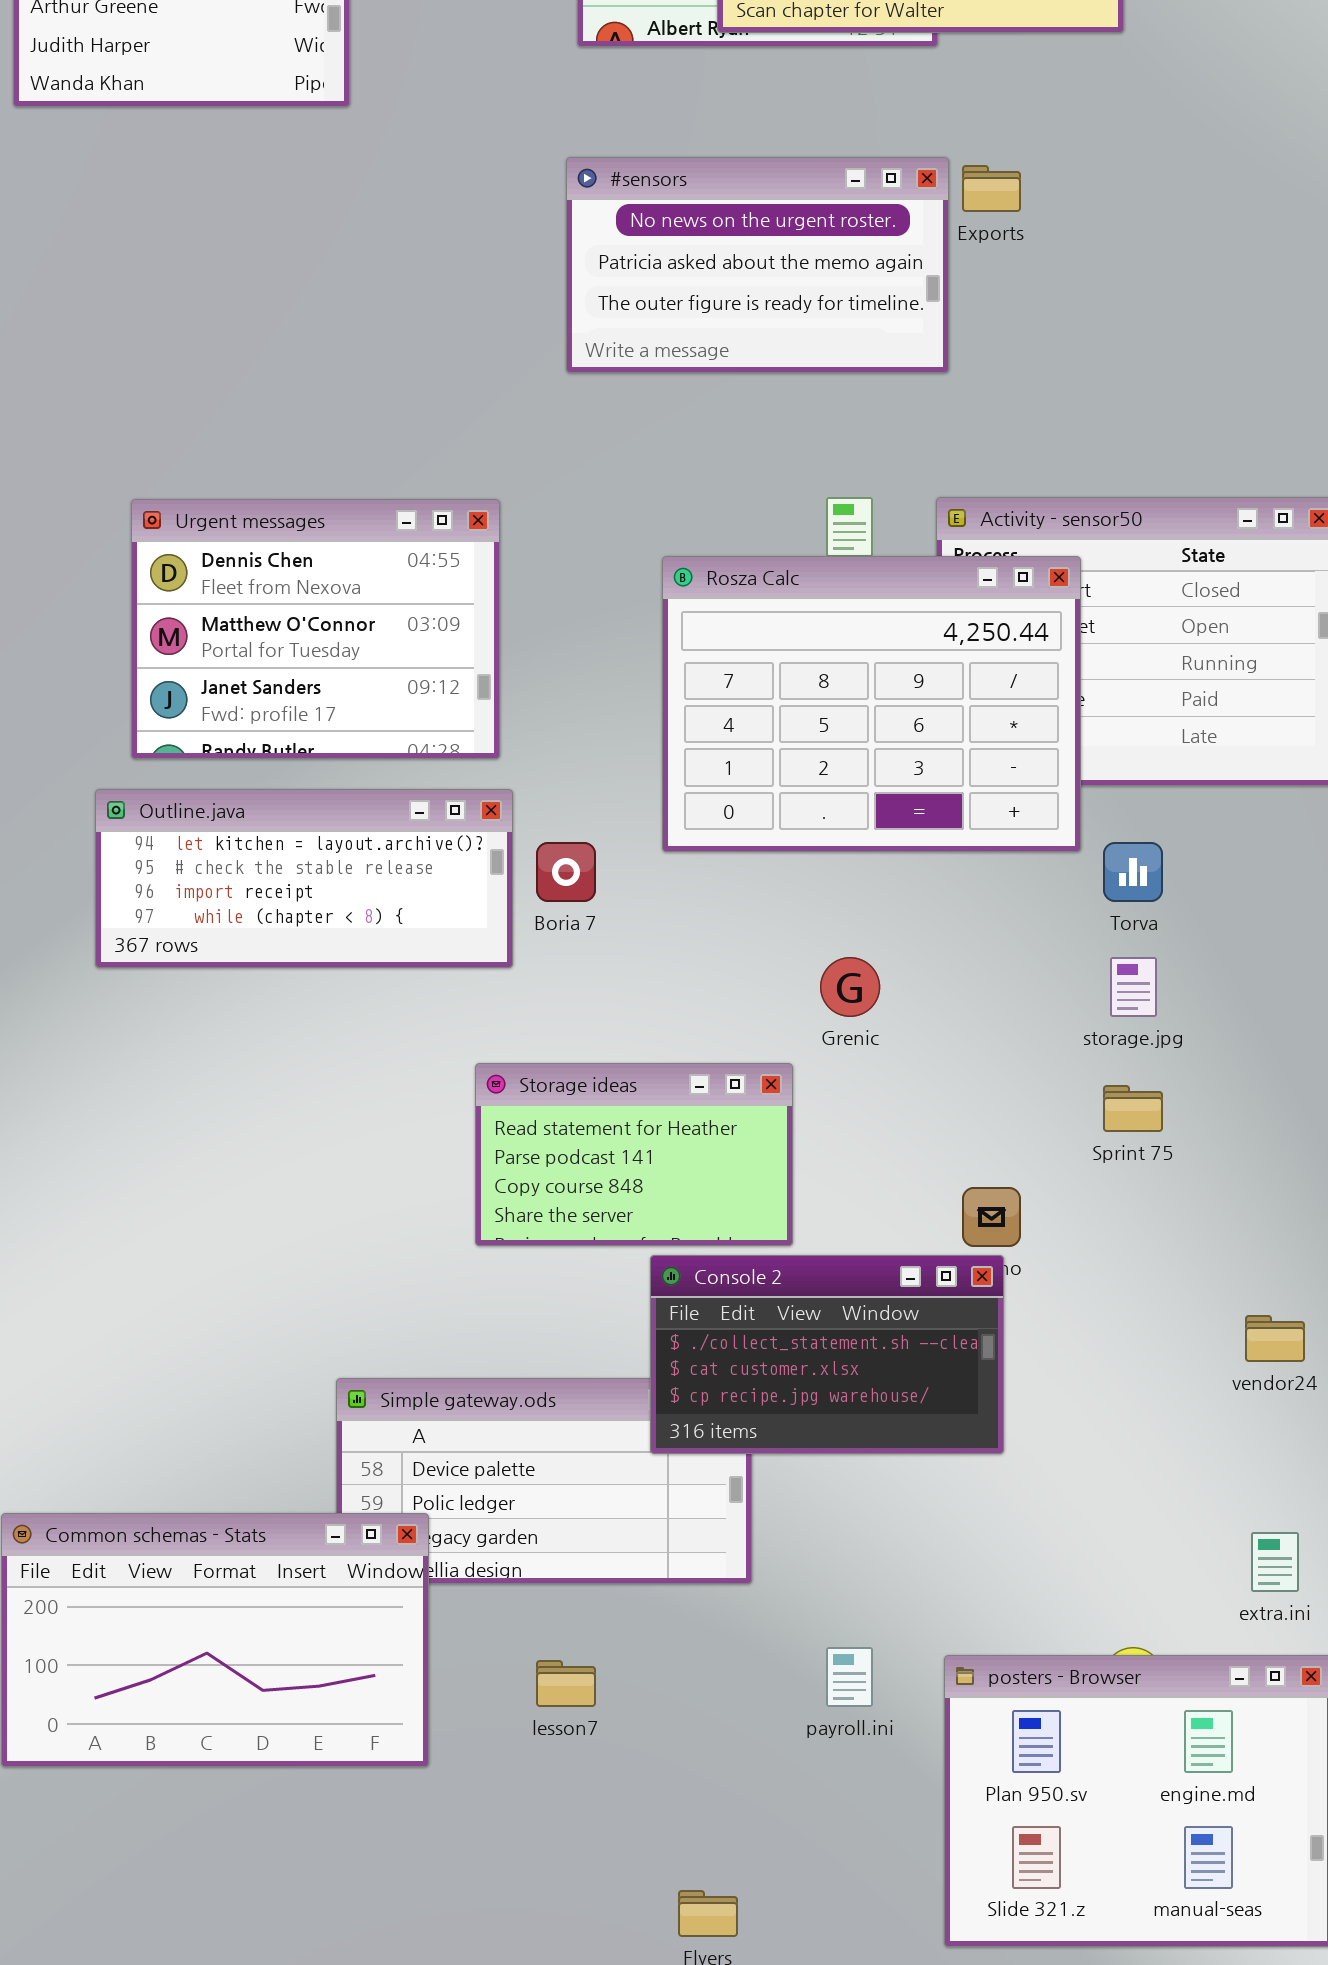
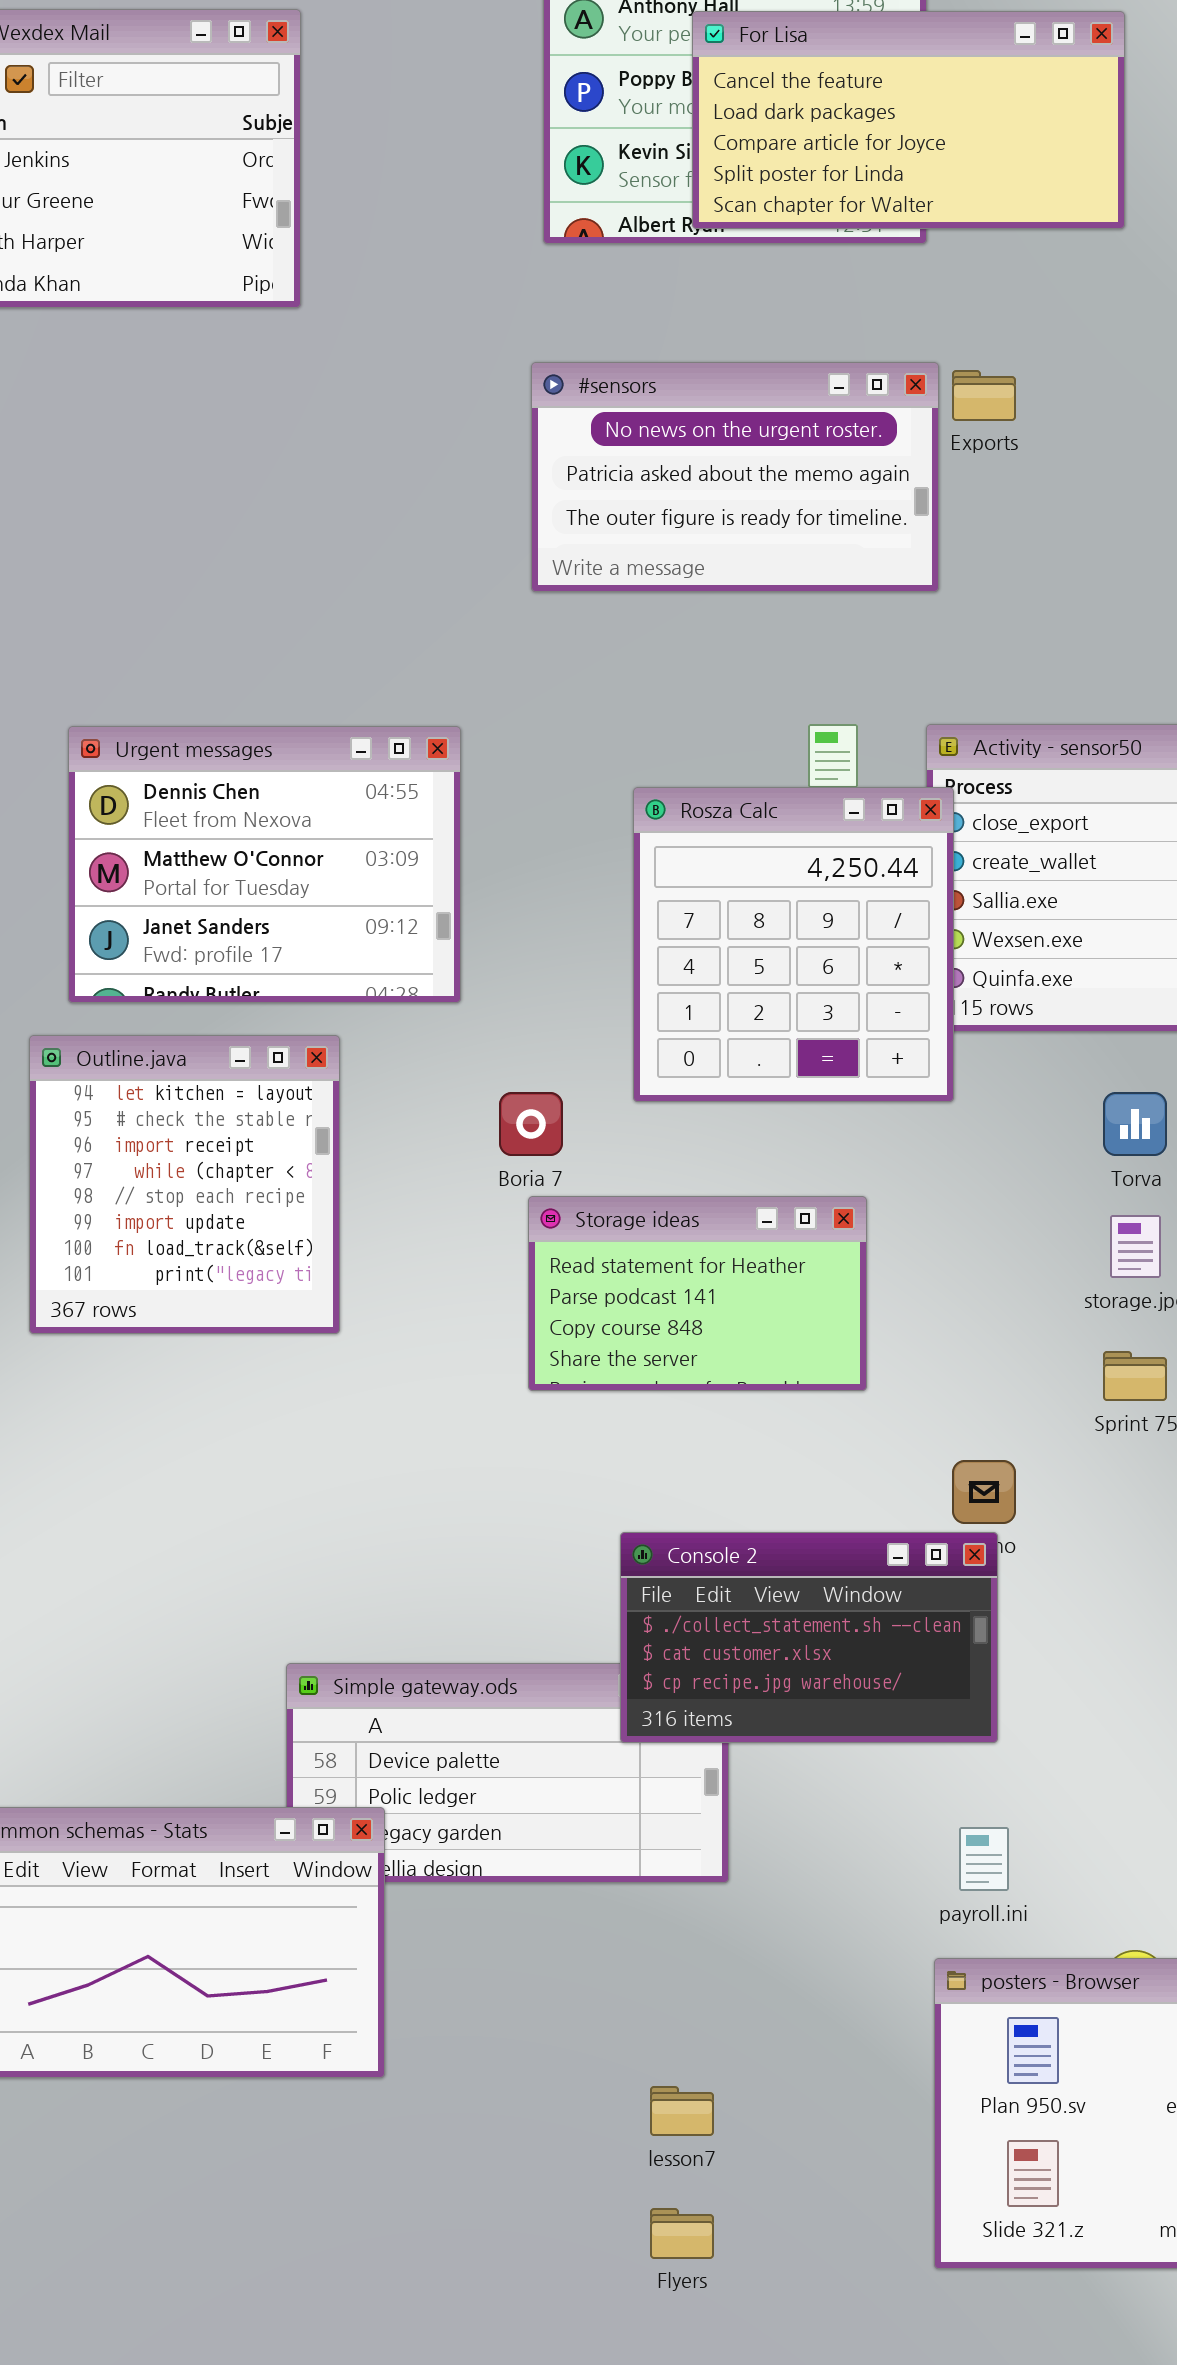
Rosza Calc: [662,556,1081,852] -> [633,787,954,1102], resized
Outline.java: [95,789,513,968] -> [29,1035,340,1334], resized
Storage ideas: [475,1063,793,1246] -> [528,1196,867,1391], moved
payroll.ini: [826,1647,873,1707] -> [959,1827,1009,1891], moved
lesson7: [536,1660,596,1707] -> [650,2086,714,2136], moved

